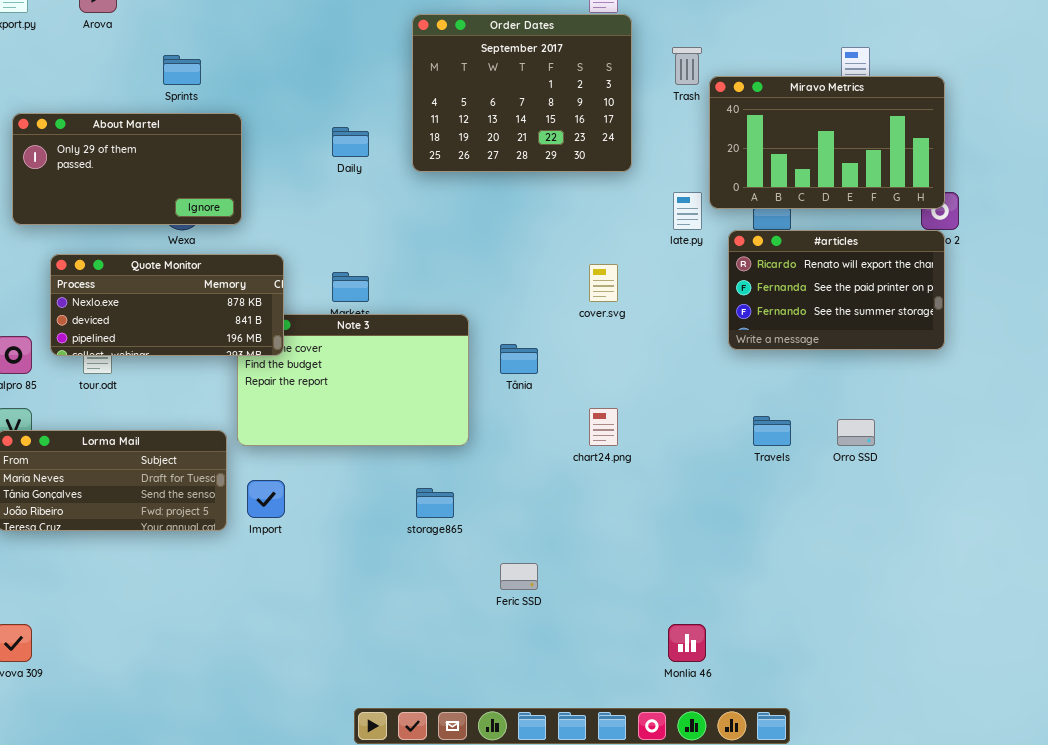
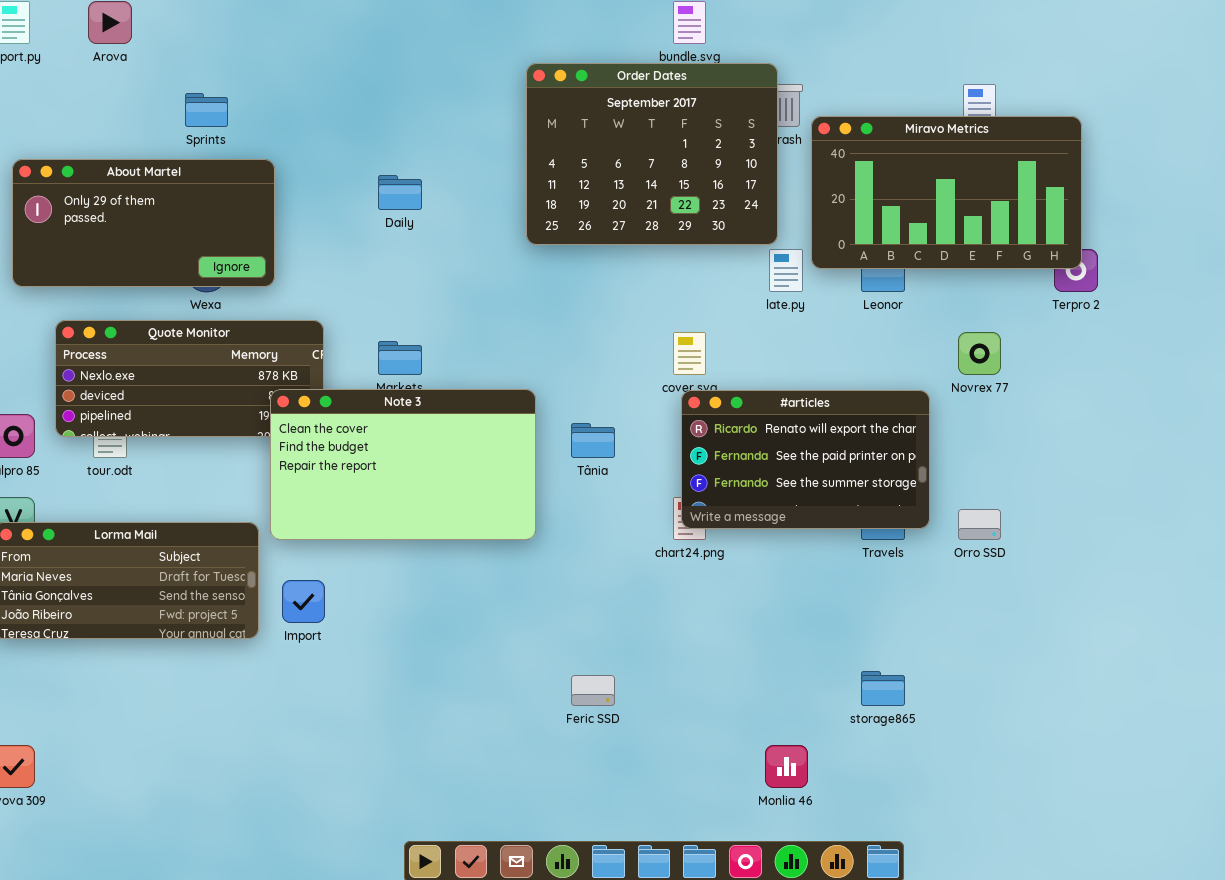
Order Dates: [412,14,632,172] -> [526,63,778,245], moved
#articles: [728,230,945,350] -> [681,390,930,529], moved
Note 3: [237,314,469,446] -> [270,389,536,540], raised
storage865: [416,488,454,518] -> [861,671,905,706], moved

